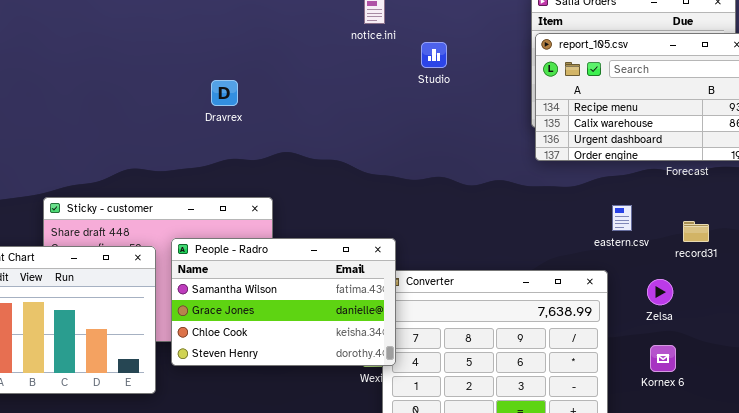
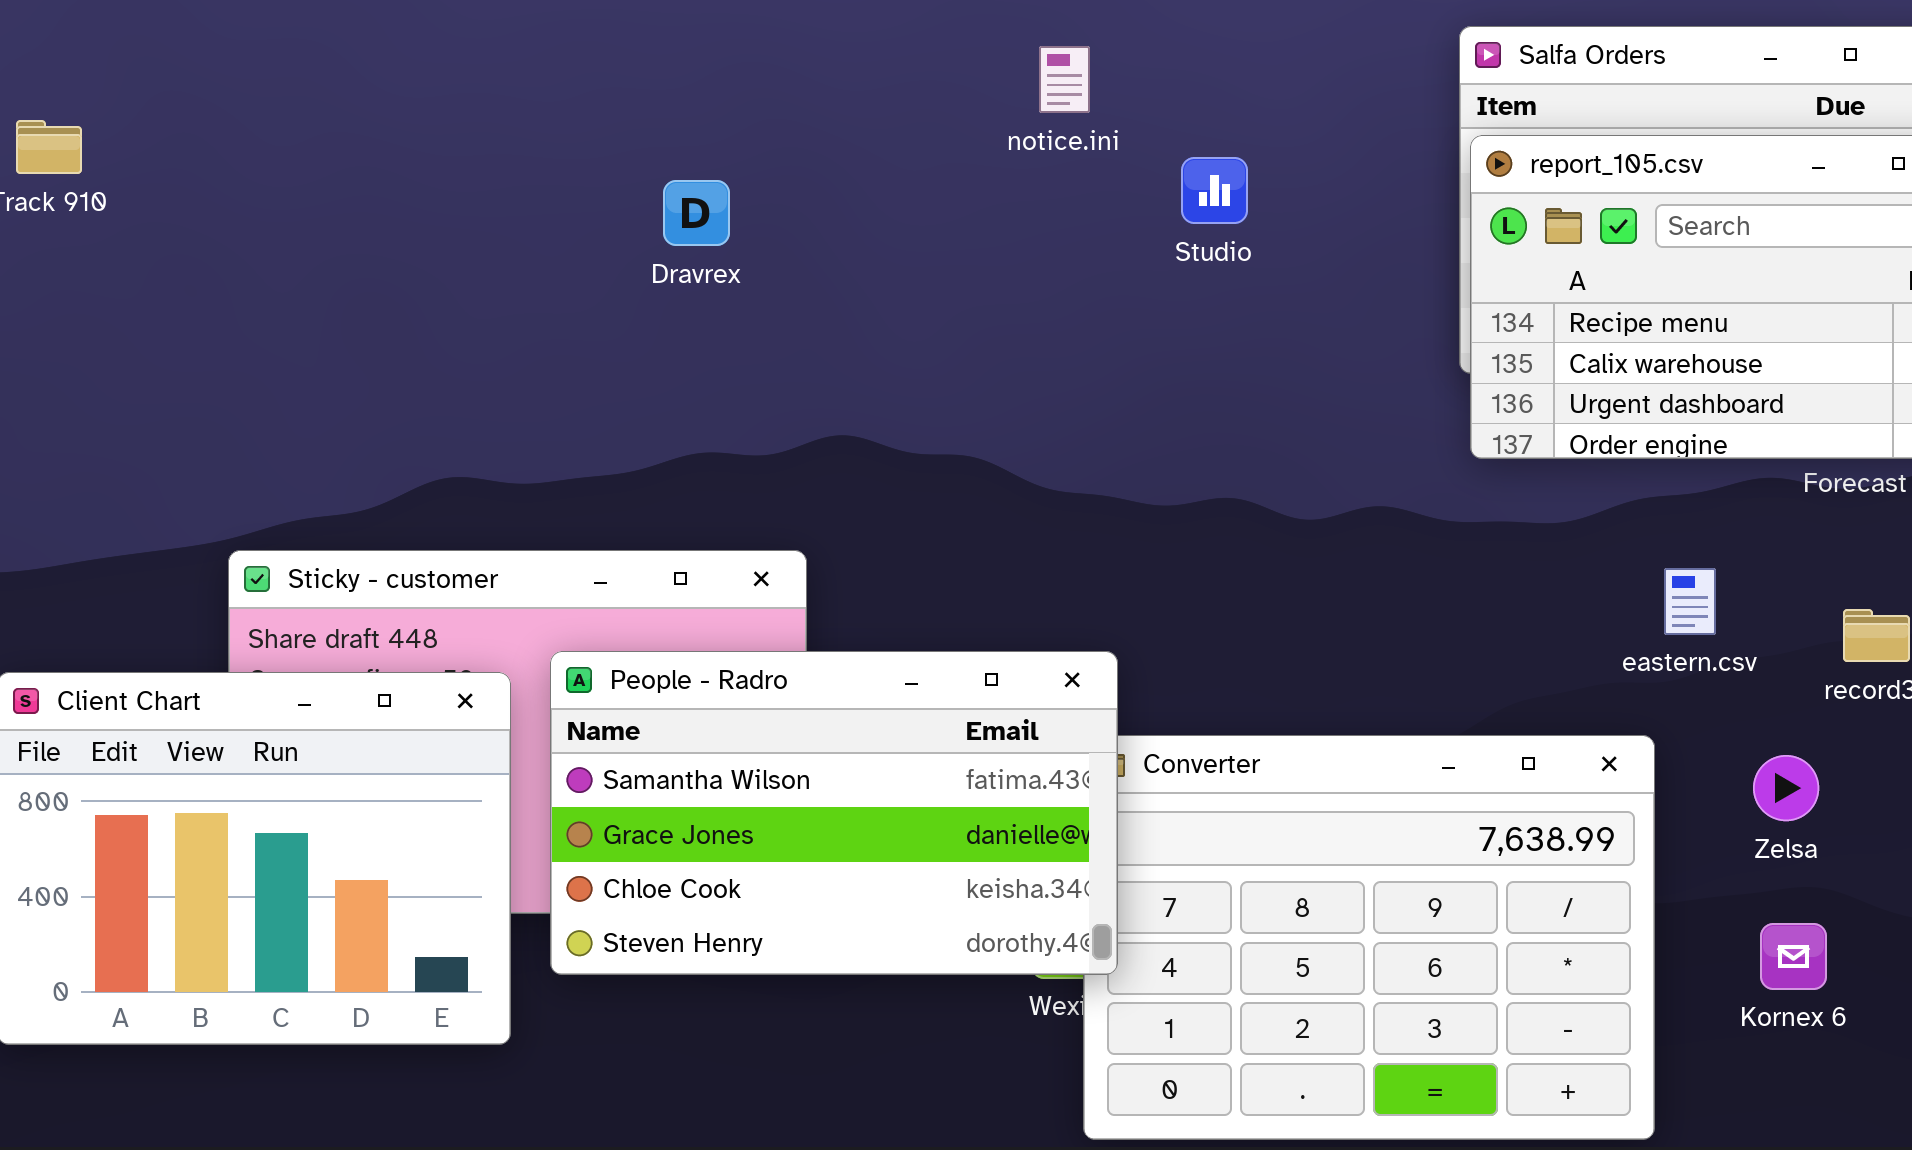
Dravrex: [211,80,238,106] -> [663,180,730,246], moved

